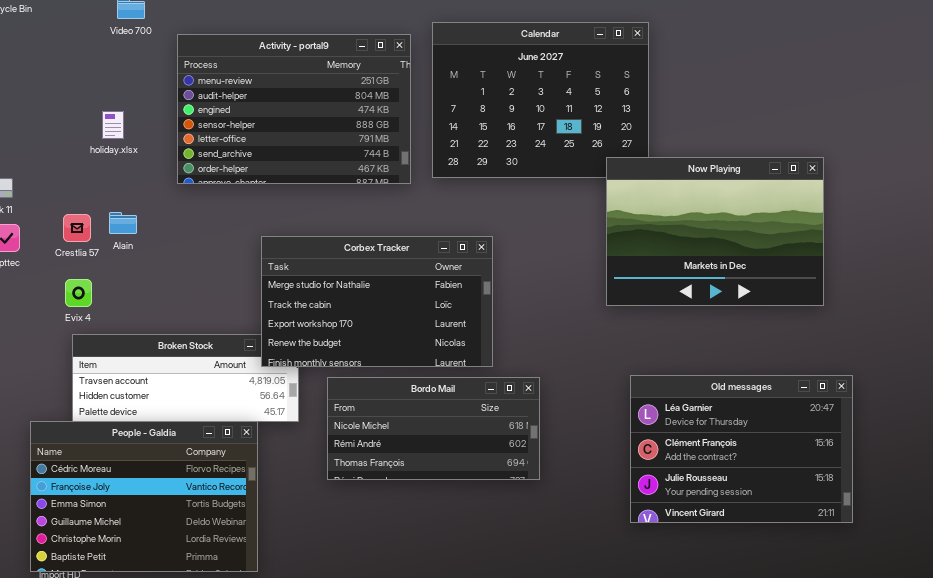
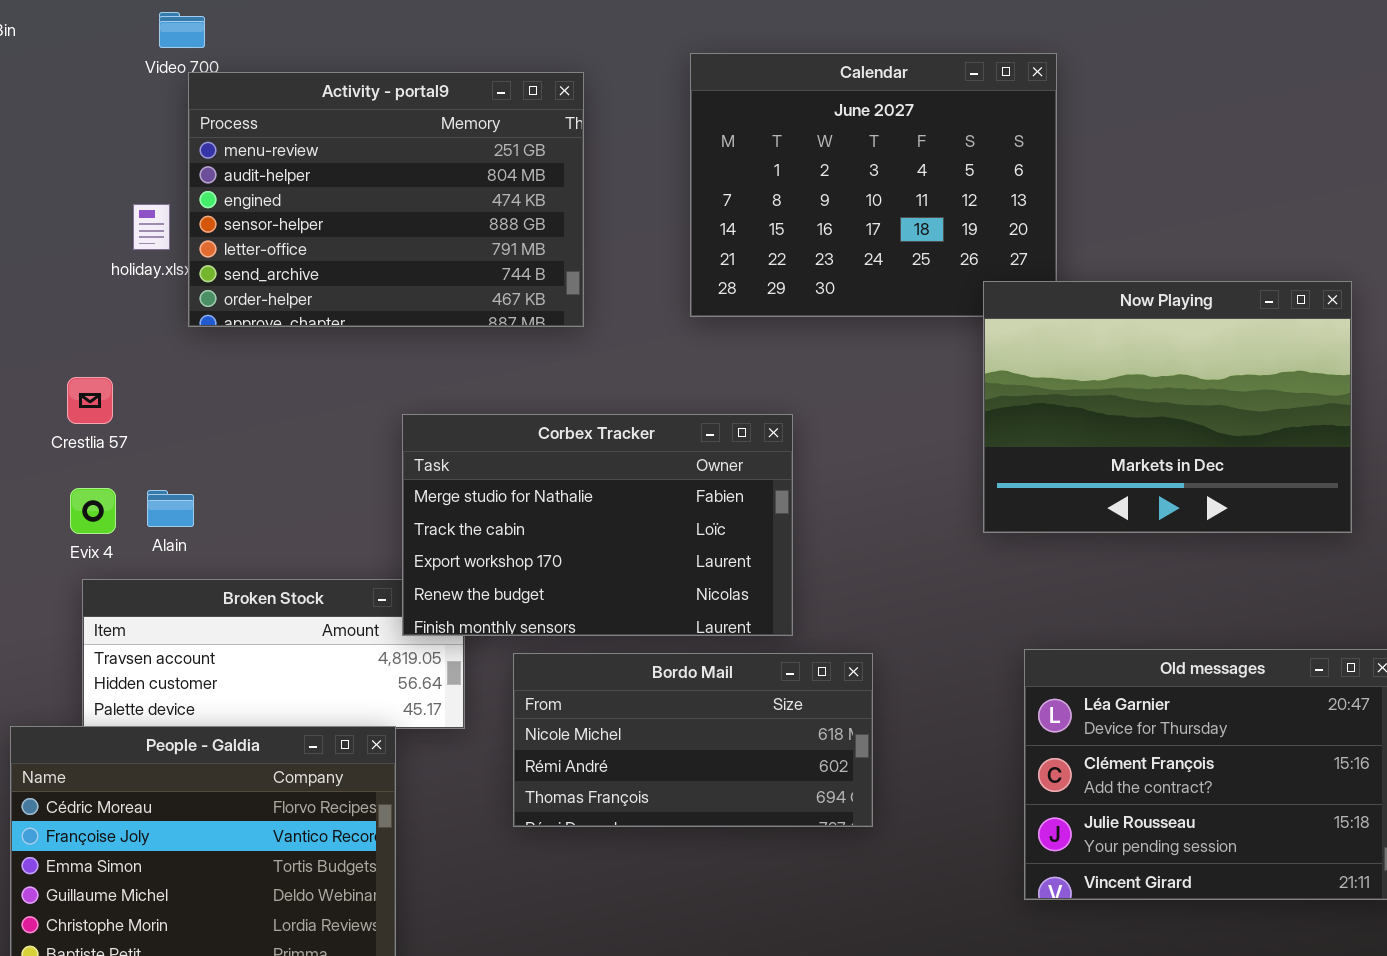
Activity - portal9: [177,34,411,184] -> [188,72,584,327], moved
Alain: [109,212,137,234] -> [147,490,194,527], moved

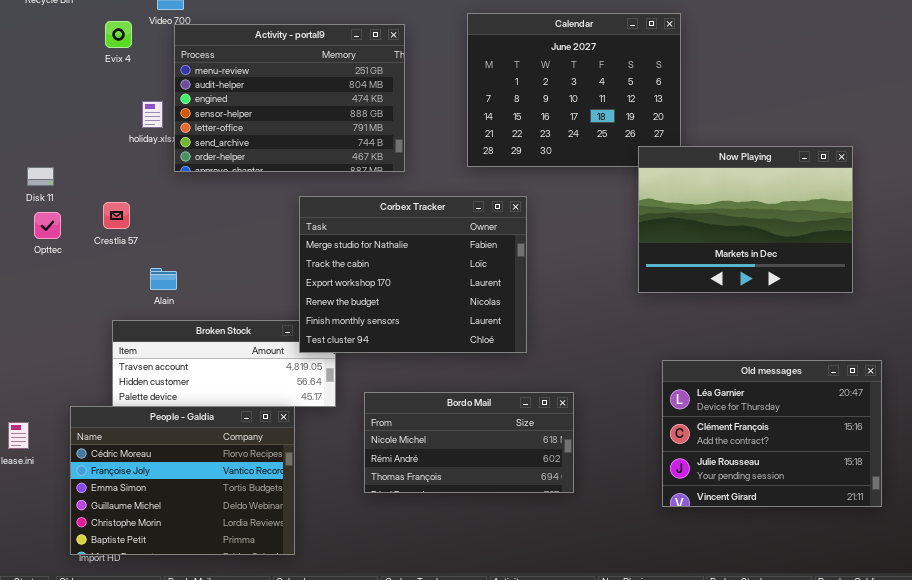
Corbex Tracker: [402,414,793,636] -> [299,196,527,353], resized
Evix 4: [70,488,116,534] -> [105,21,132,48], moved
Bordo Mail: [513,653,873,827] -> [364,392,574,493], moved

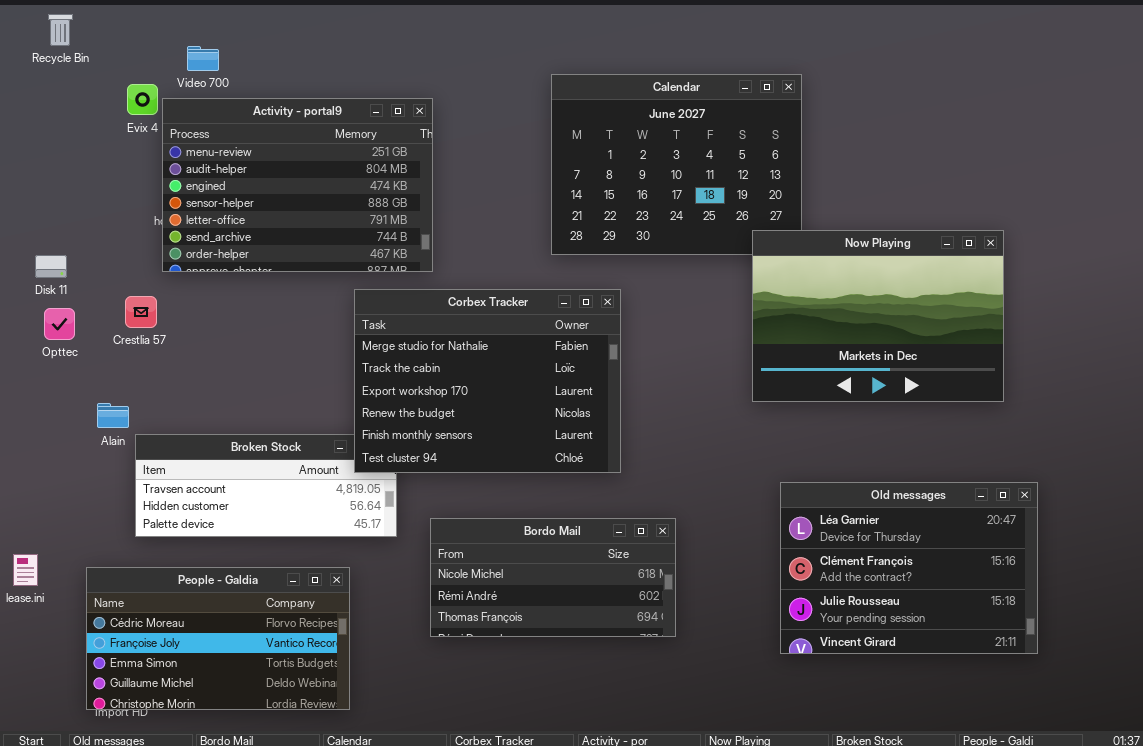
Activity - portal9: [174,24,405,172] -> [162,98,433,272], moved
Alain: [150,268,177,290] -> [97,403,129,428], moved
People - Galdia: [70,406,295,555] -> [86,567,350,710], resized

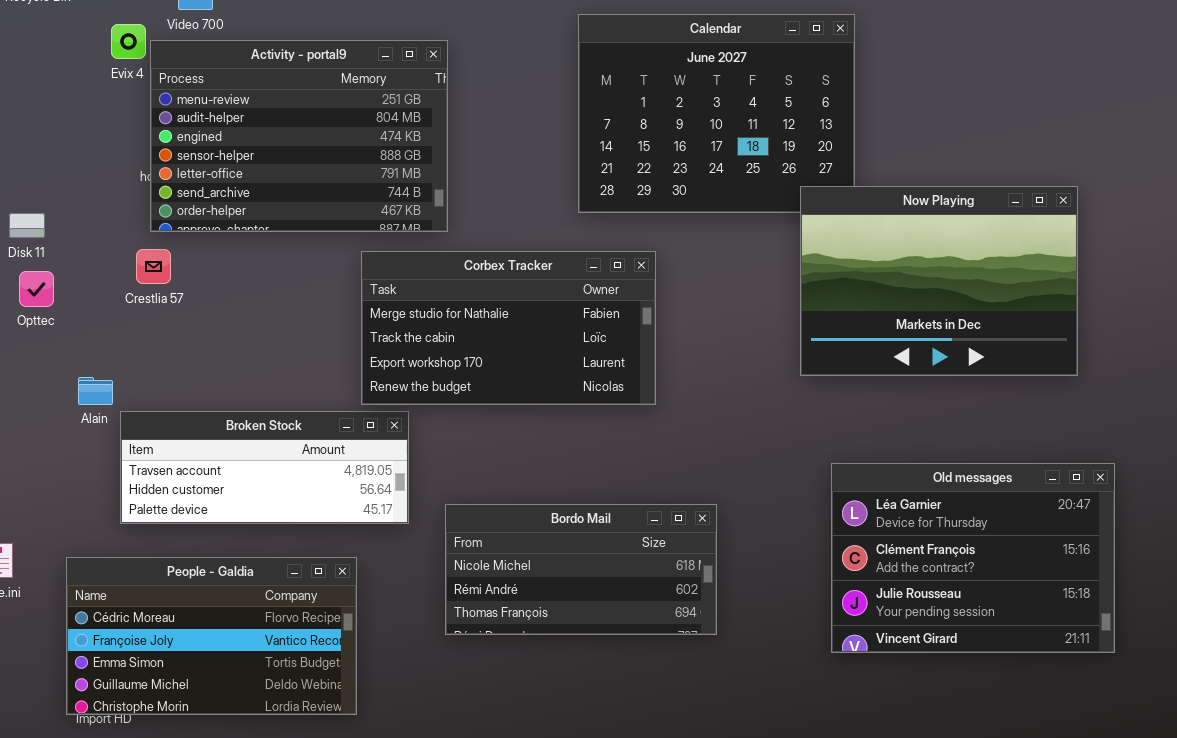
Corbex Tracker: [354,289,621,473] -> [361,251,656,405], resized
Crestlia 57: [125,296,157,328] -> [136,249,171,284], moved

